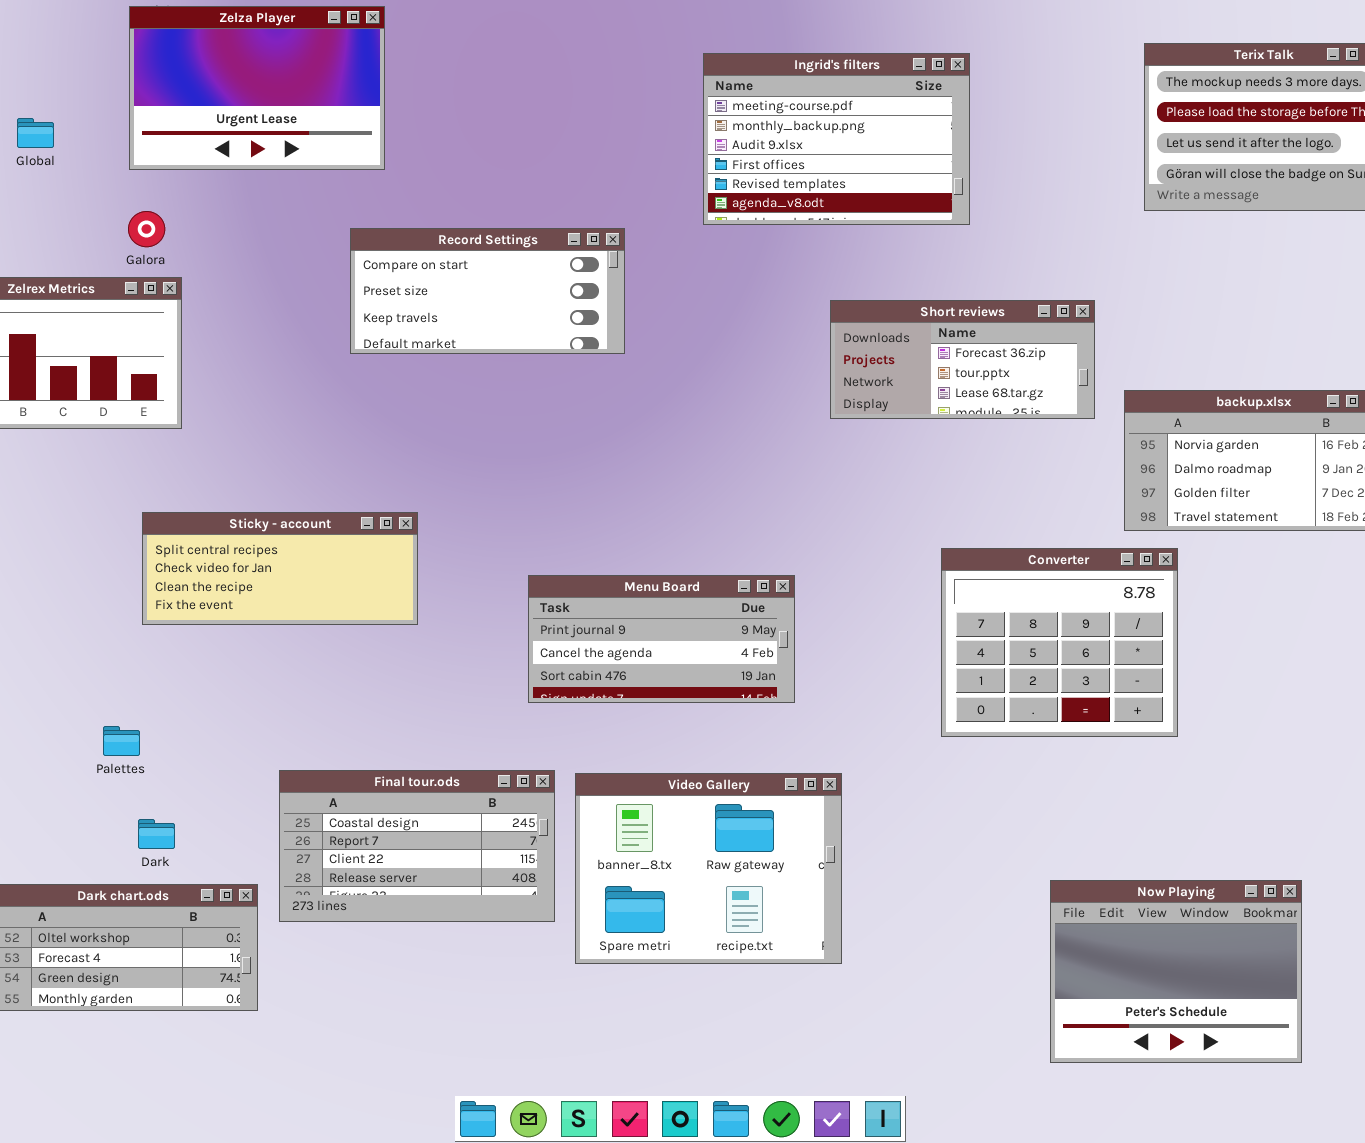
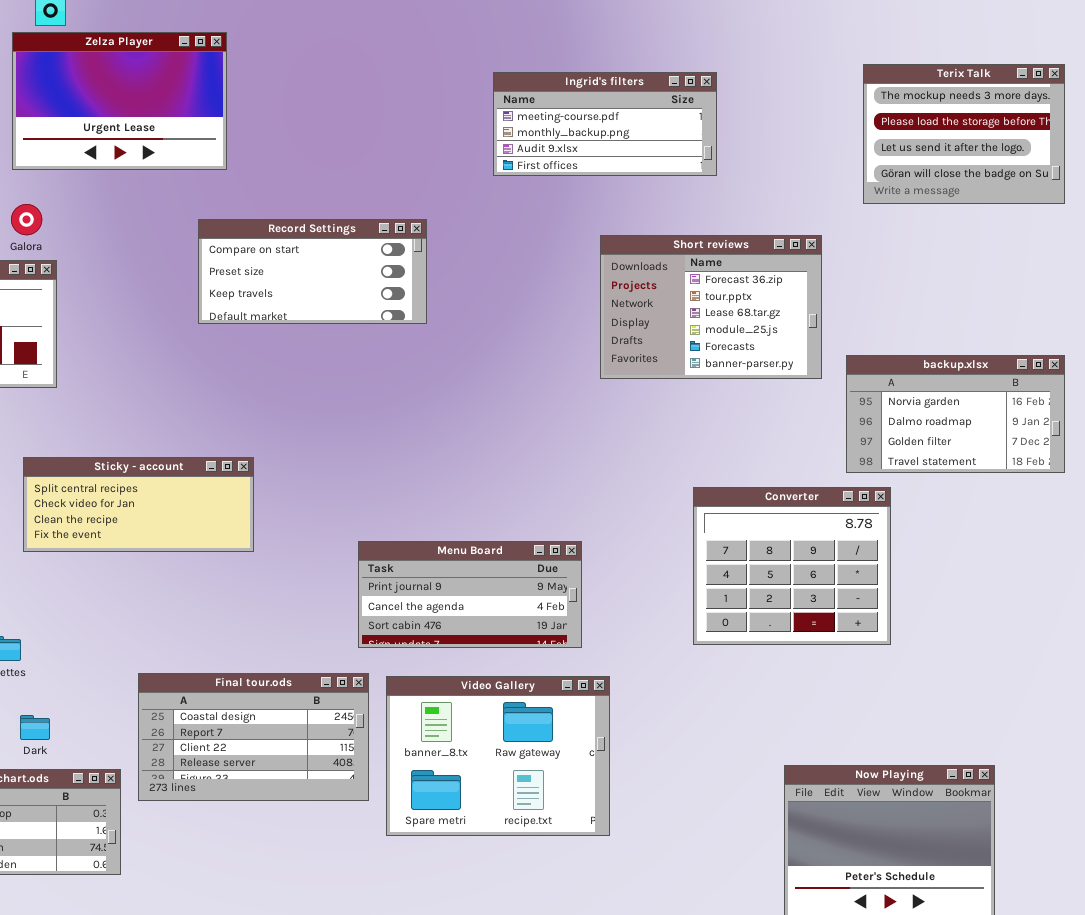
Ingrid's filters: [703,53,970,225] -> [493,72,717,176], resized
Short reviews: [830,300,1095,419] -> [600,235,822,379], resized
Menu Board: [528,575,795,703] -> [358,541,582,648], moved

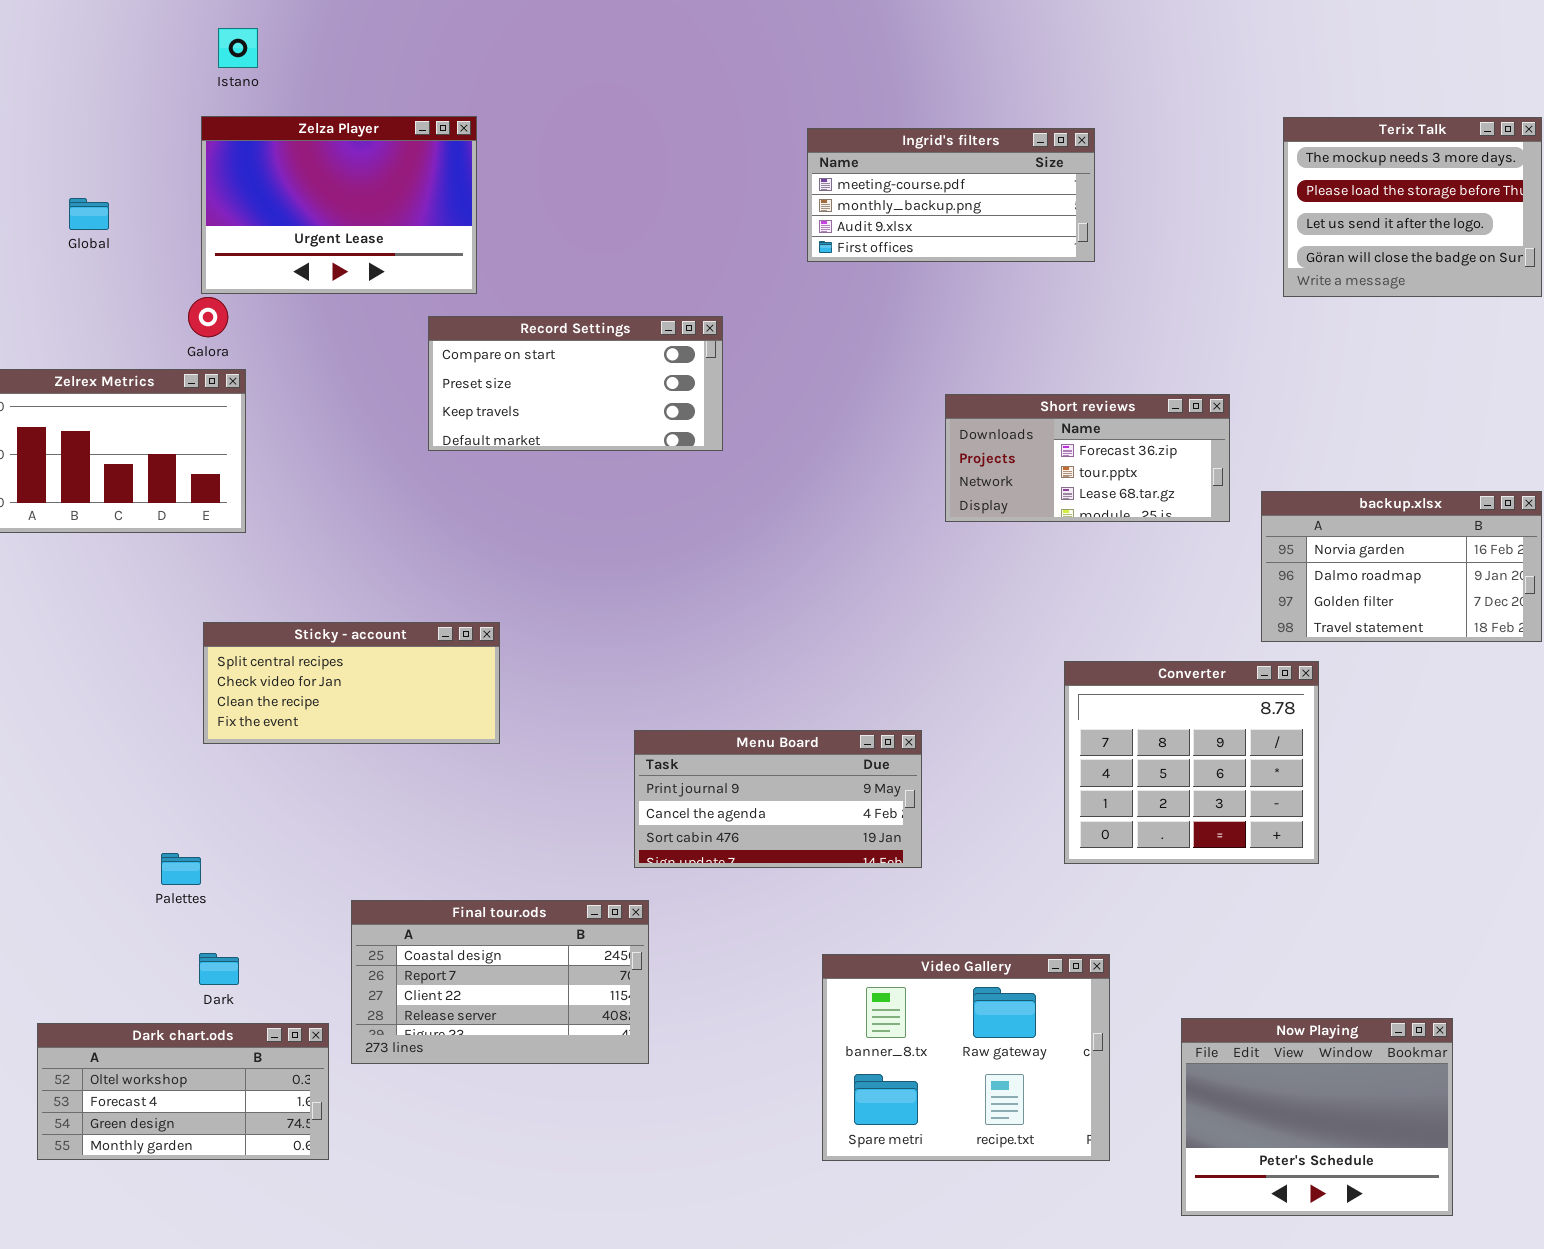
Zelza Player: [12,32,227,170] -> [201,116,477,294], moved
Short reviews: [600,235,822,379] -> [945,394,1230,522], resized
Video Gallery: [386,676,610,836] -> [822,954,1110,1161], moved

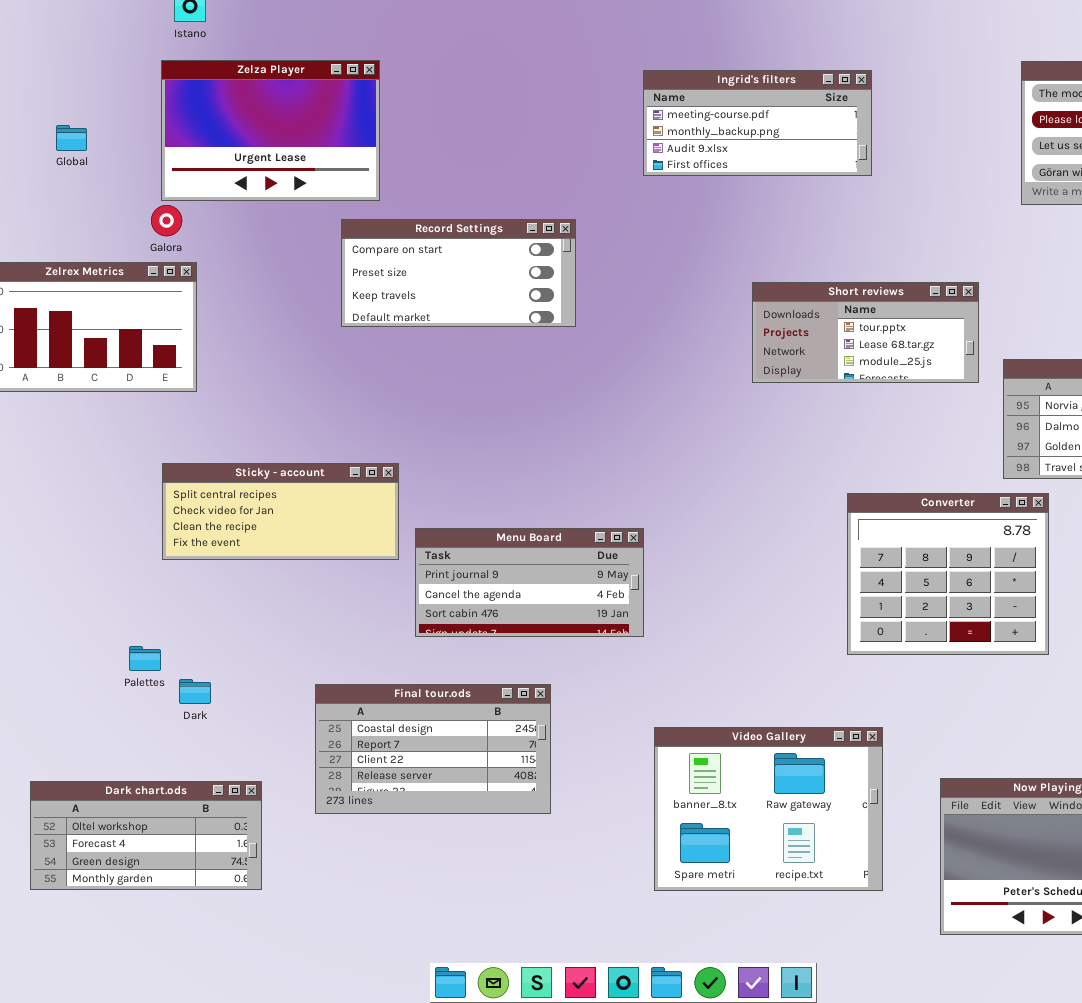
Short reviews: [945,394,1230,522] -> [752,282,979,383], scrolled down 1 row
Menu Board: [634,730,922,868] -> [415,528,644,637], moved
Final tour.ods: [351,900,649,1064] -> [315,684,551,814], moved
Dark: [199,953,239,985] -> [179,679,211,704], moved

